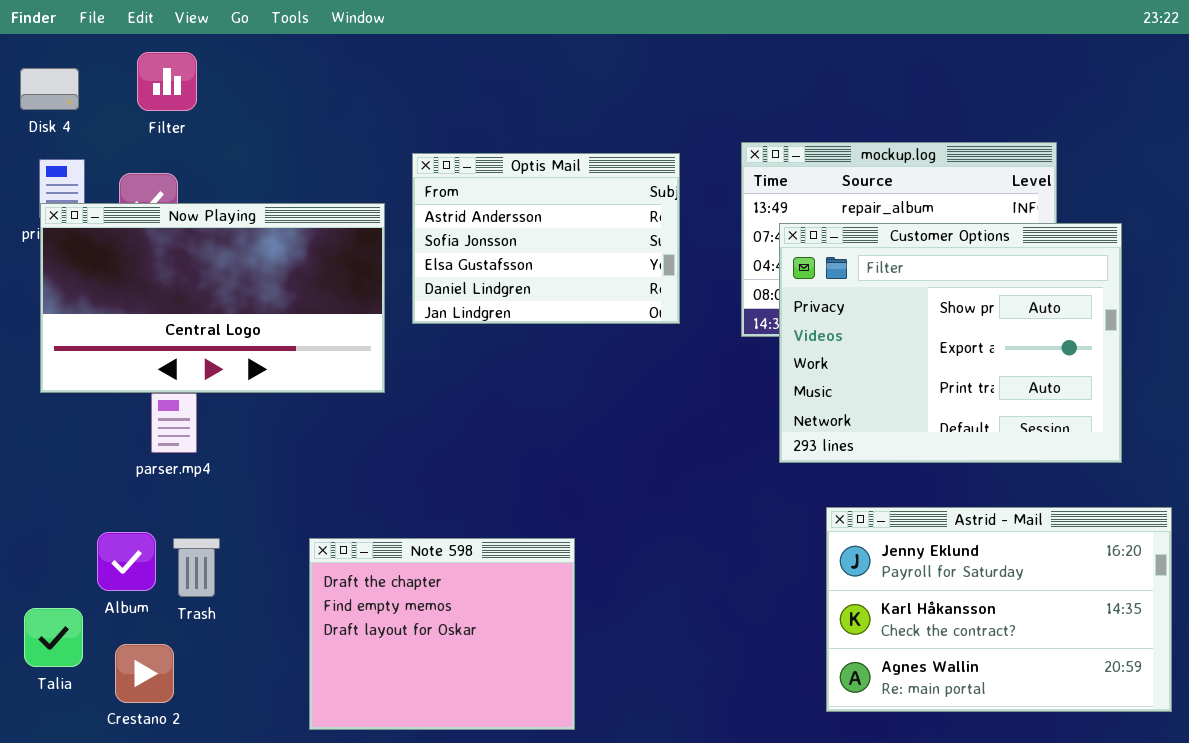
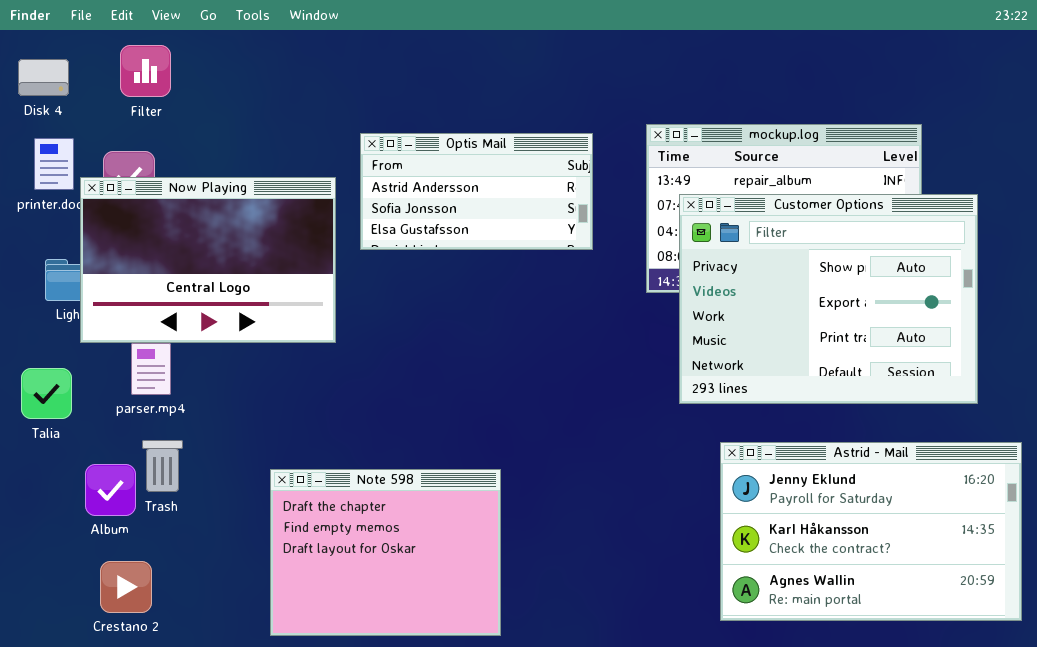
Optis Mail: [412,153,680,324] -> [360,133,593,250], resized
Now Playing: [40,203,385,393] -> [80,177,336,343], resized
Trash: [173,538,220,597] -> [142,440,183,492], moved
Talia: [24,608,83,667] -> [21,368,72,419], moved

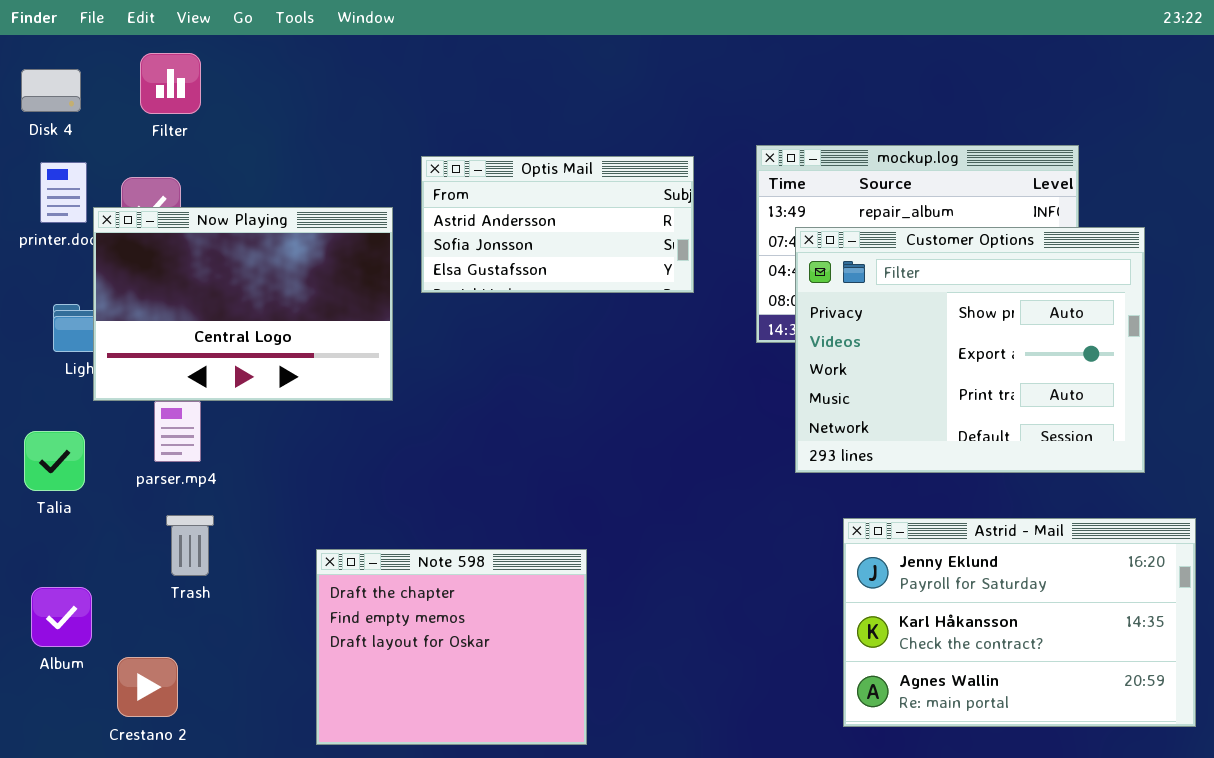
Album: [85,464,136,516] -> [31,587,92,647], moved

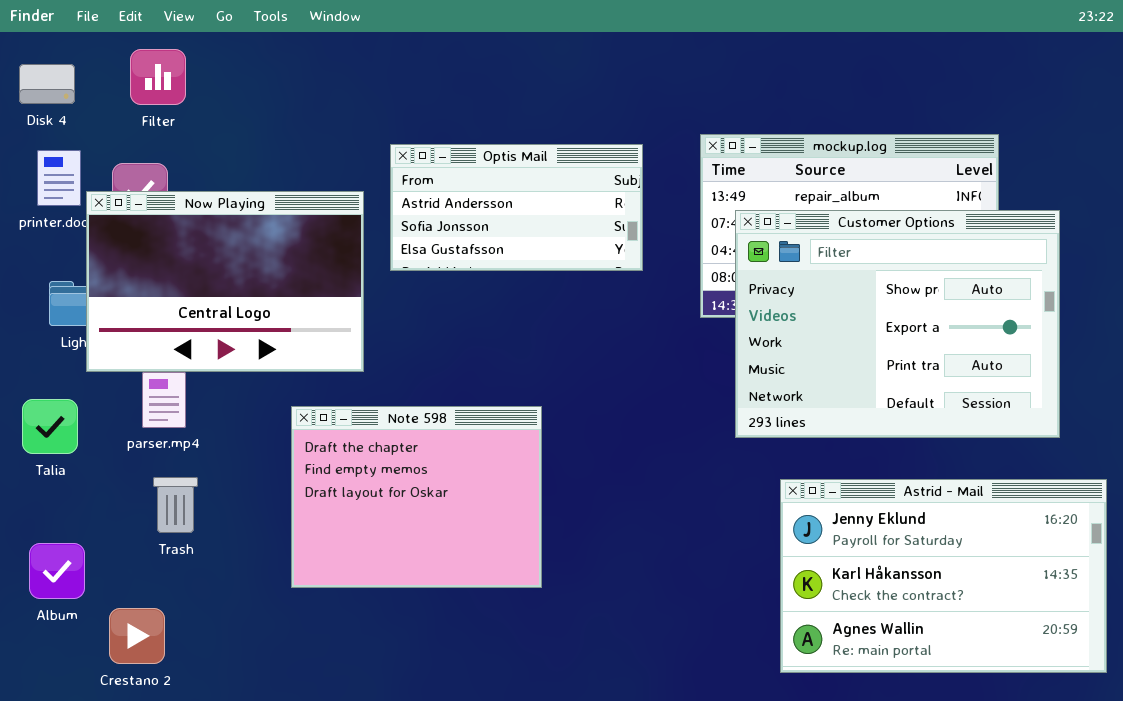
Note 598: [316,549,587,745] -> [291,406,542,588], moved

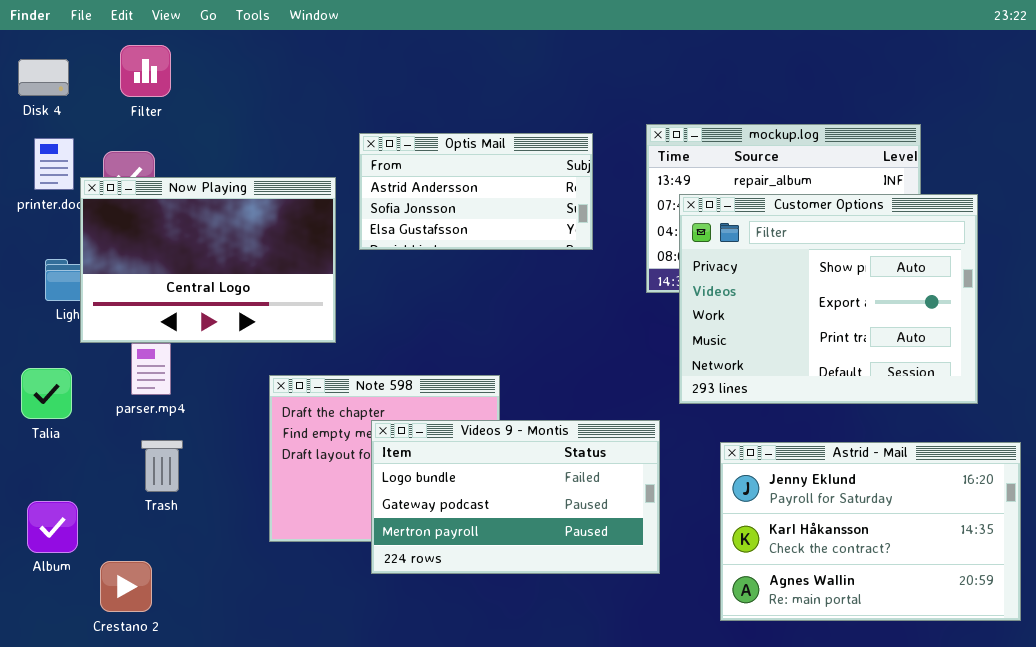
Videos 9 - Montis: none -> [371,420,660,574], opened

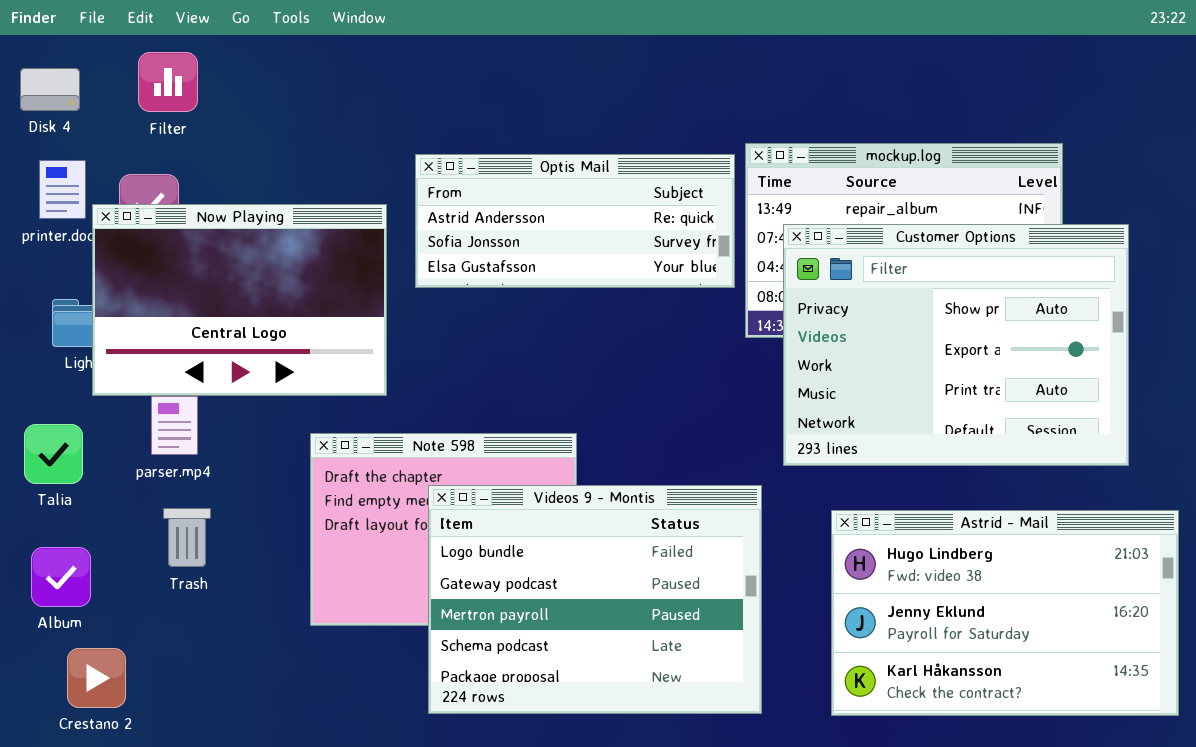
Optis Mail: [359,133,593,250] -> [415,154,735,288], resized
Videos 9 - Montis: [371,420,660,574] -> [428,485,762,714], resized
Astrid - Mail: [720,442,1021,621] -> [831,510,1179,716], scrolled up 1 row
Album: [27,501,78,553] -> [31,547,91,607], moved
Crestano 2: [100,561,152,612] -> [67,648,126,708], moved

